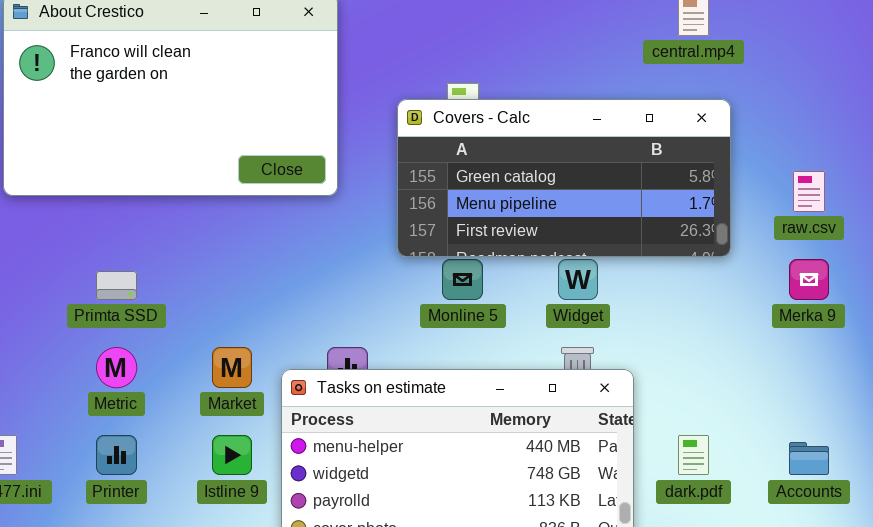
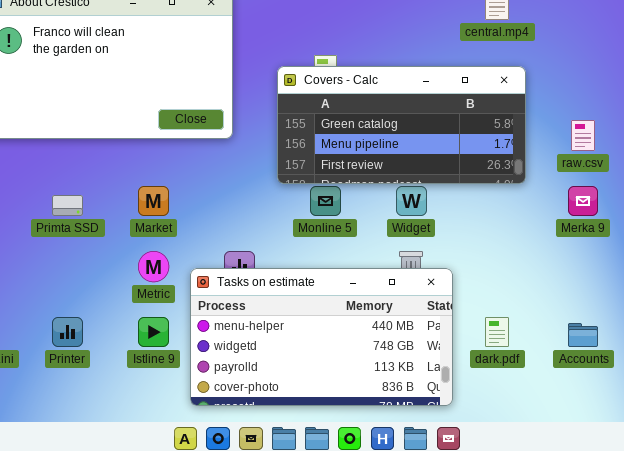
Metric: [96,347,137,388] -> [138,251,169,282], moved
Market: [212,347,252,388] -> [138,186,169,216], moved

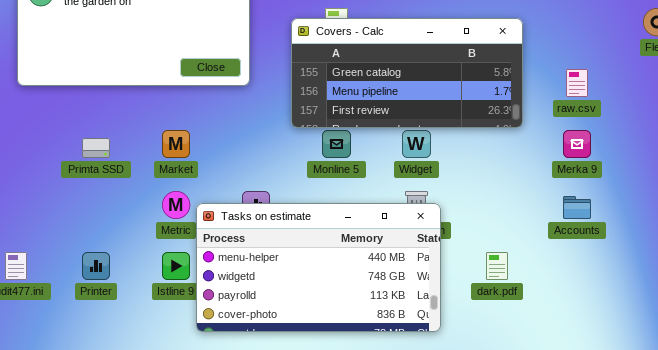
Tasks on estimate: [190,268,453,406] -> [196,203,441,332], moved
Accounts: [568,323,598,347] -> [563,196,591,219], moved

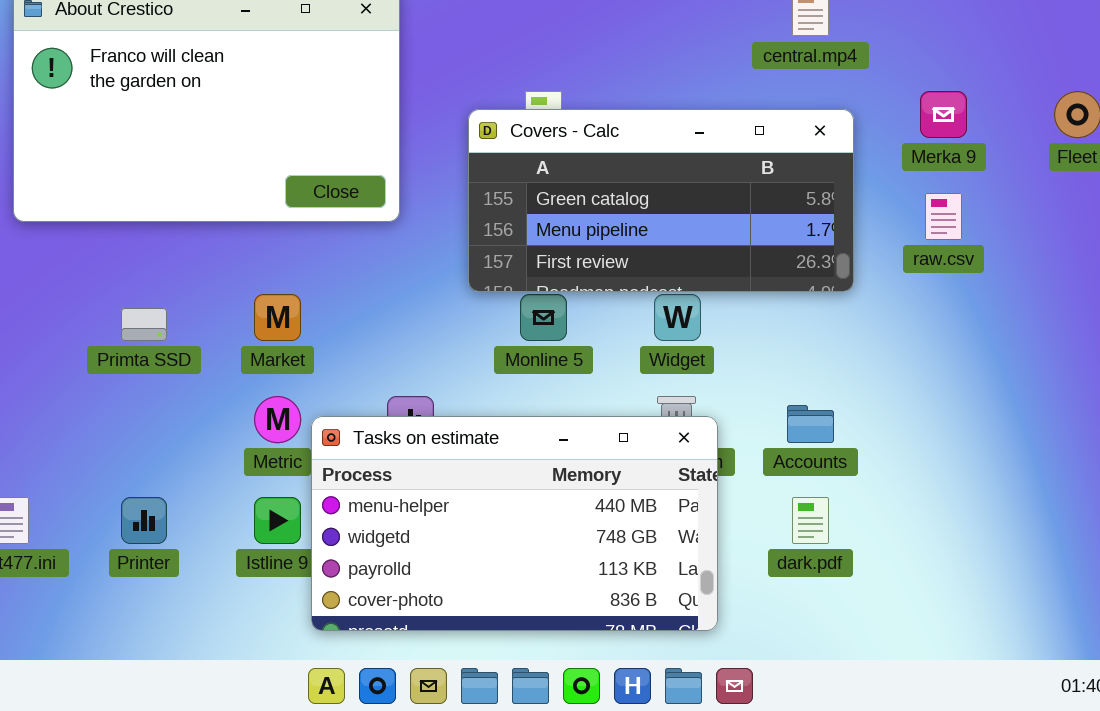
Merka 9: [563,130,591,158] -> [920,91,967,138], moved
Accounts: [563,196,591,219] -> [787,405,834,443], moved

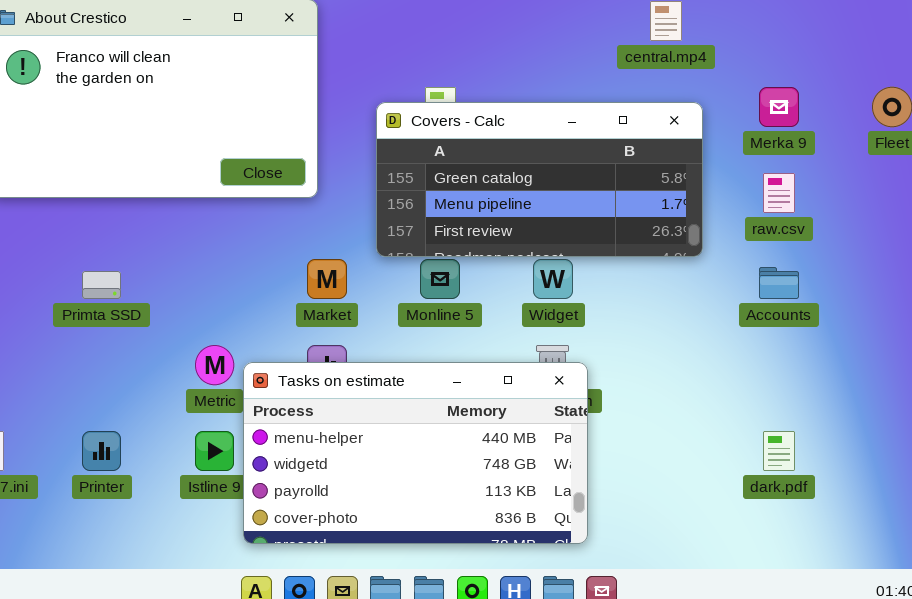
Market: [254,294,301,341] -> [307,259,347,299], moved
Accounts: [787,405,834,443] -> [759,267,799,299], moved
dark.pdf: [792,497,829,544] -> [763,431,795,471], moved

